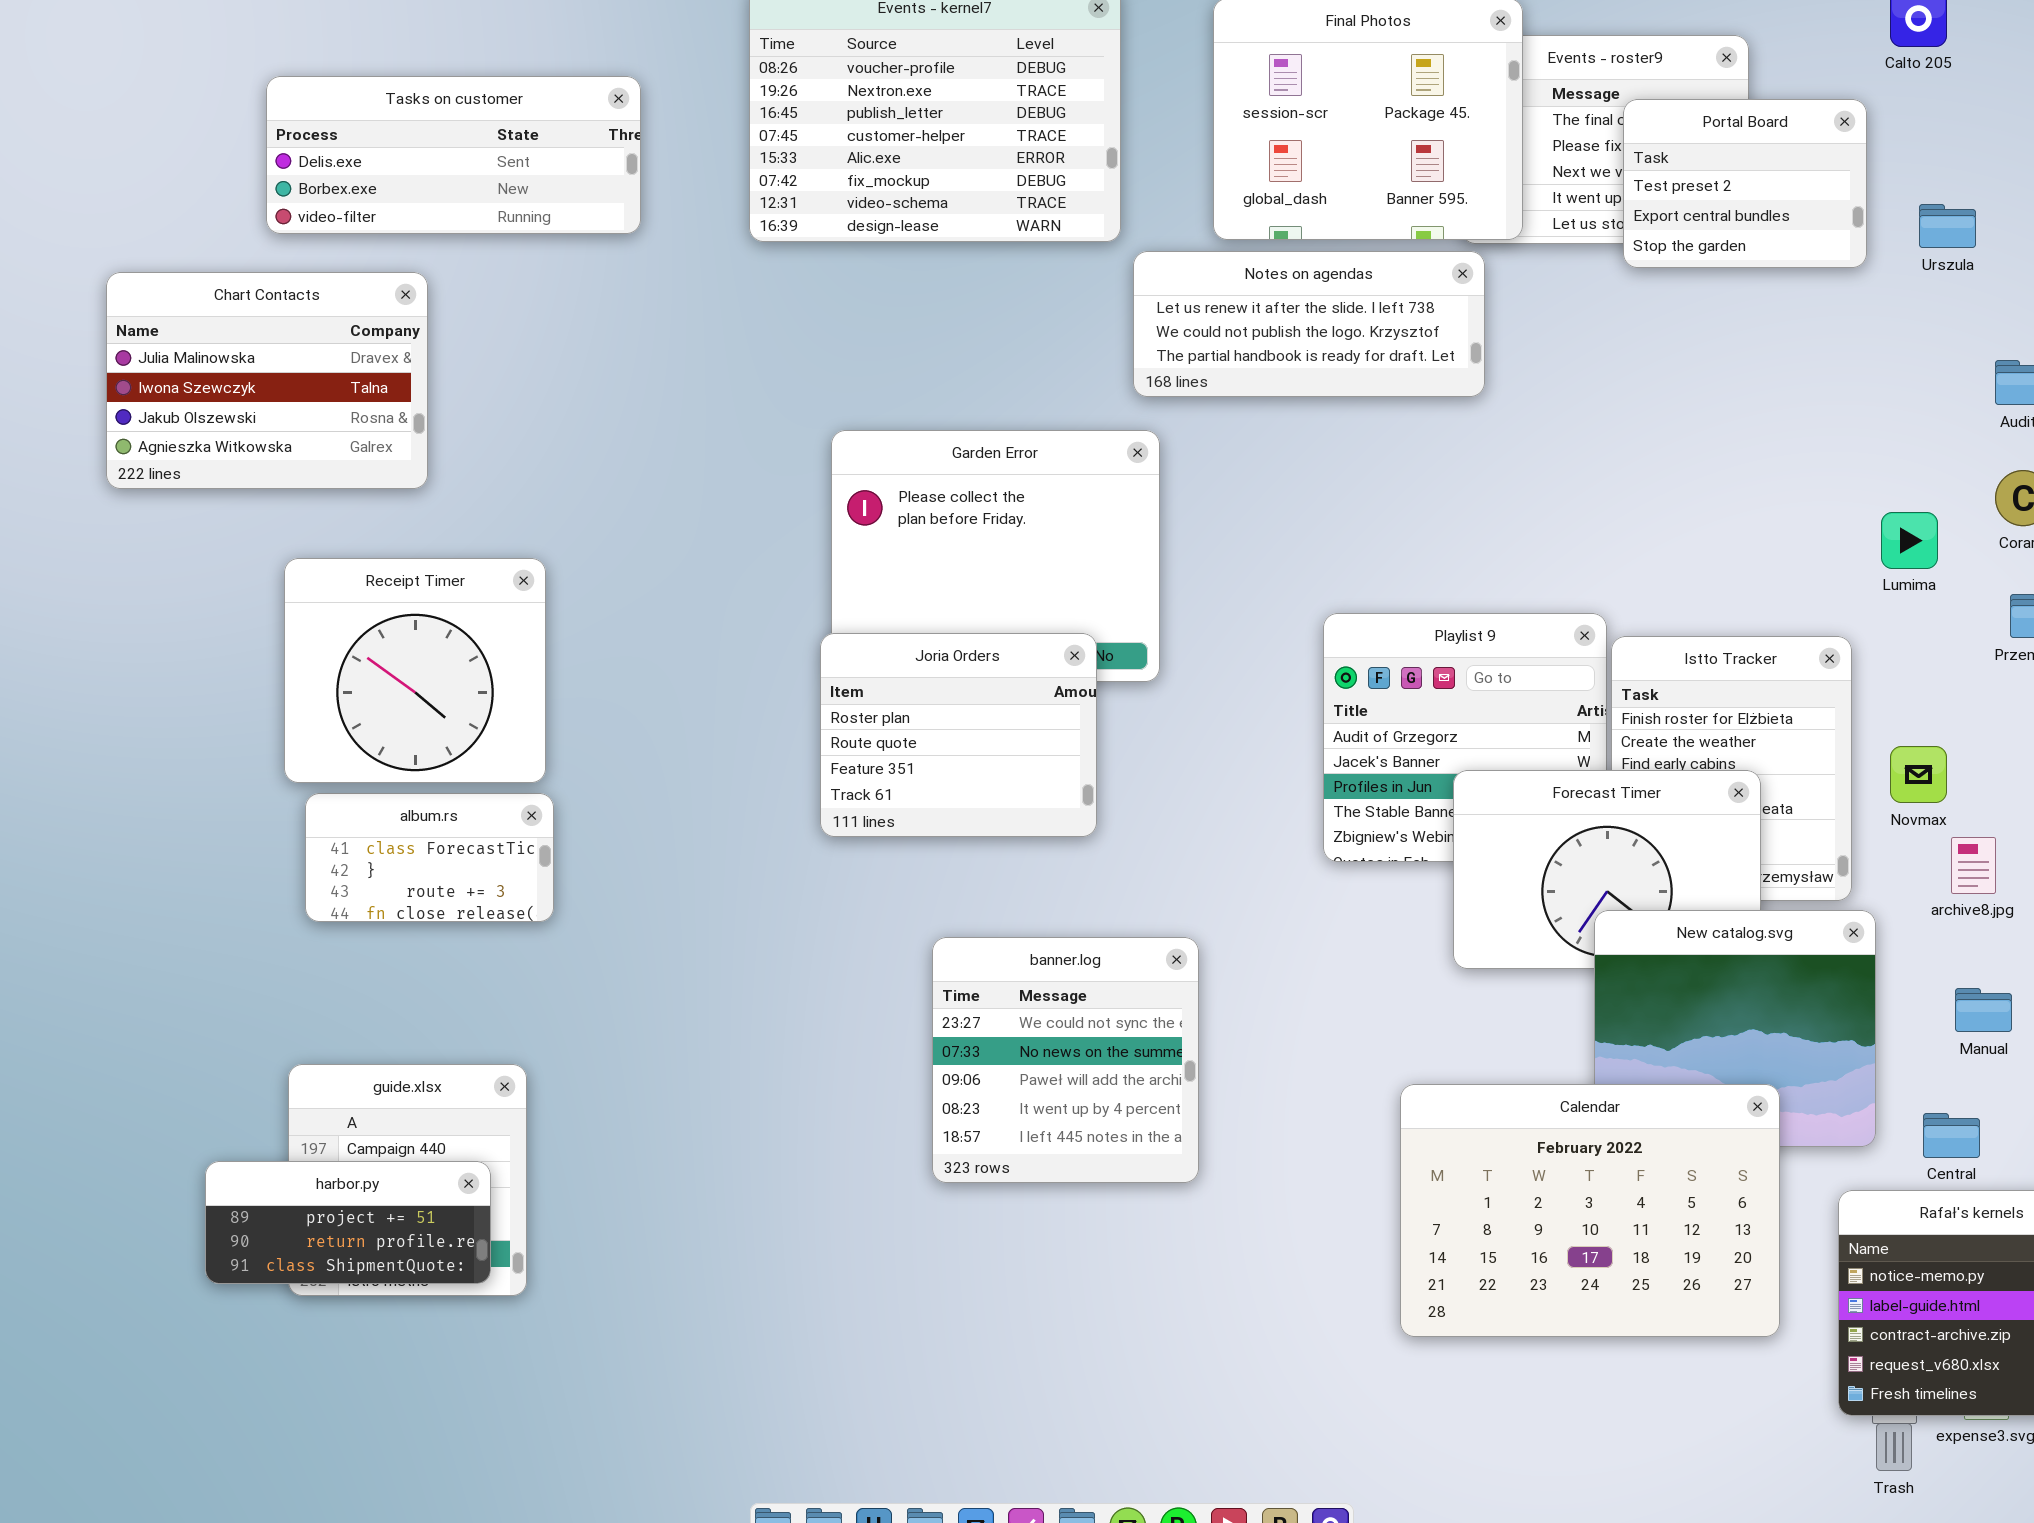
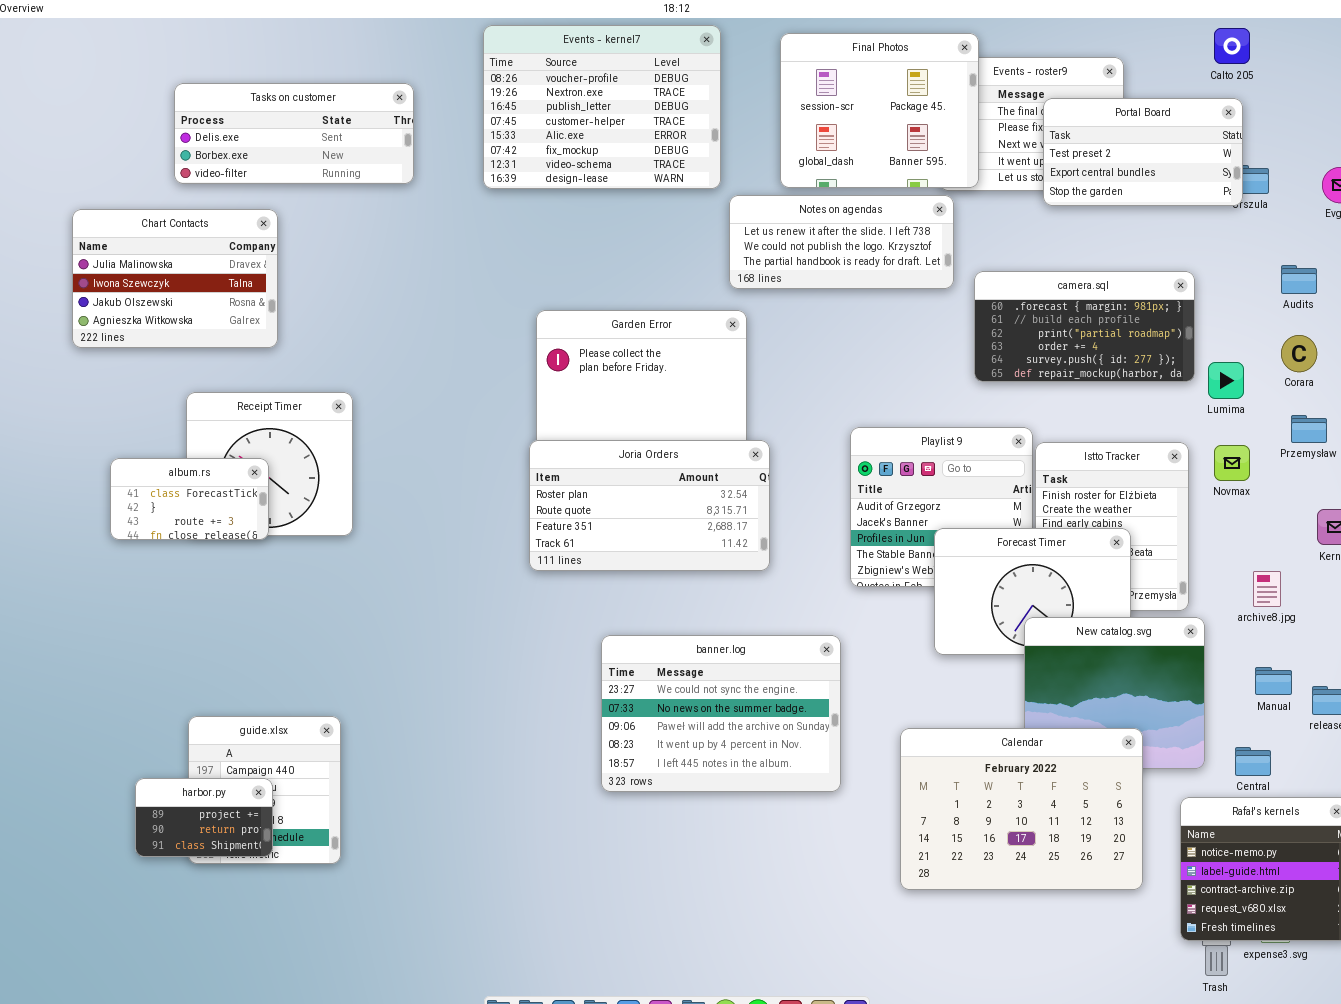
Portal Board: [1623,99,1867,268] -> [1043,98,1243,206], resized
camera.sql: none -> [974,271,1195,382], opened
Joria Orders: [820,633,1097,837] -> [529,440,770,571], resized
Novmax: [1890,746,1947,803] -> [1214,445,1250,481], moved
album.rs: [305,793,554,922] -> [110,458,269,540], moved
banner.log: [932,937,1199,1183] -> [601,635,841,792], resized
harbor.py: [205,1161,491,1284] -> [135,778,273,857], resized

